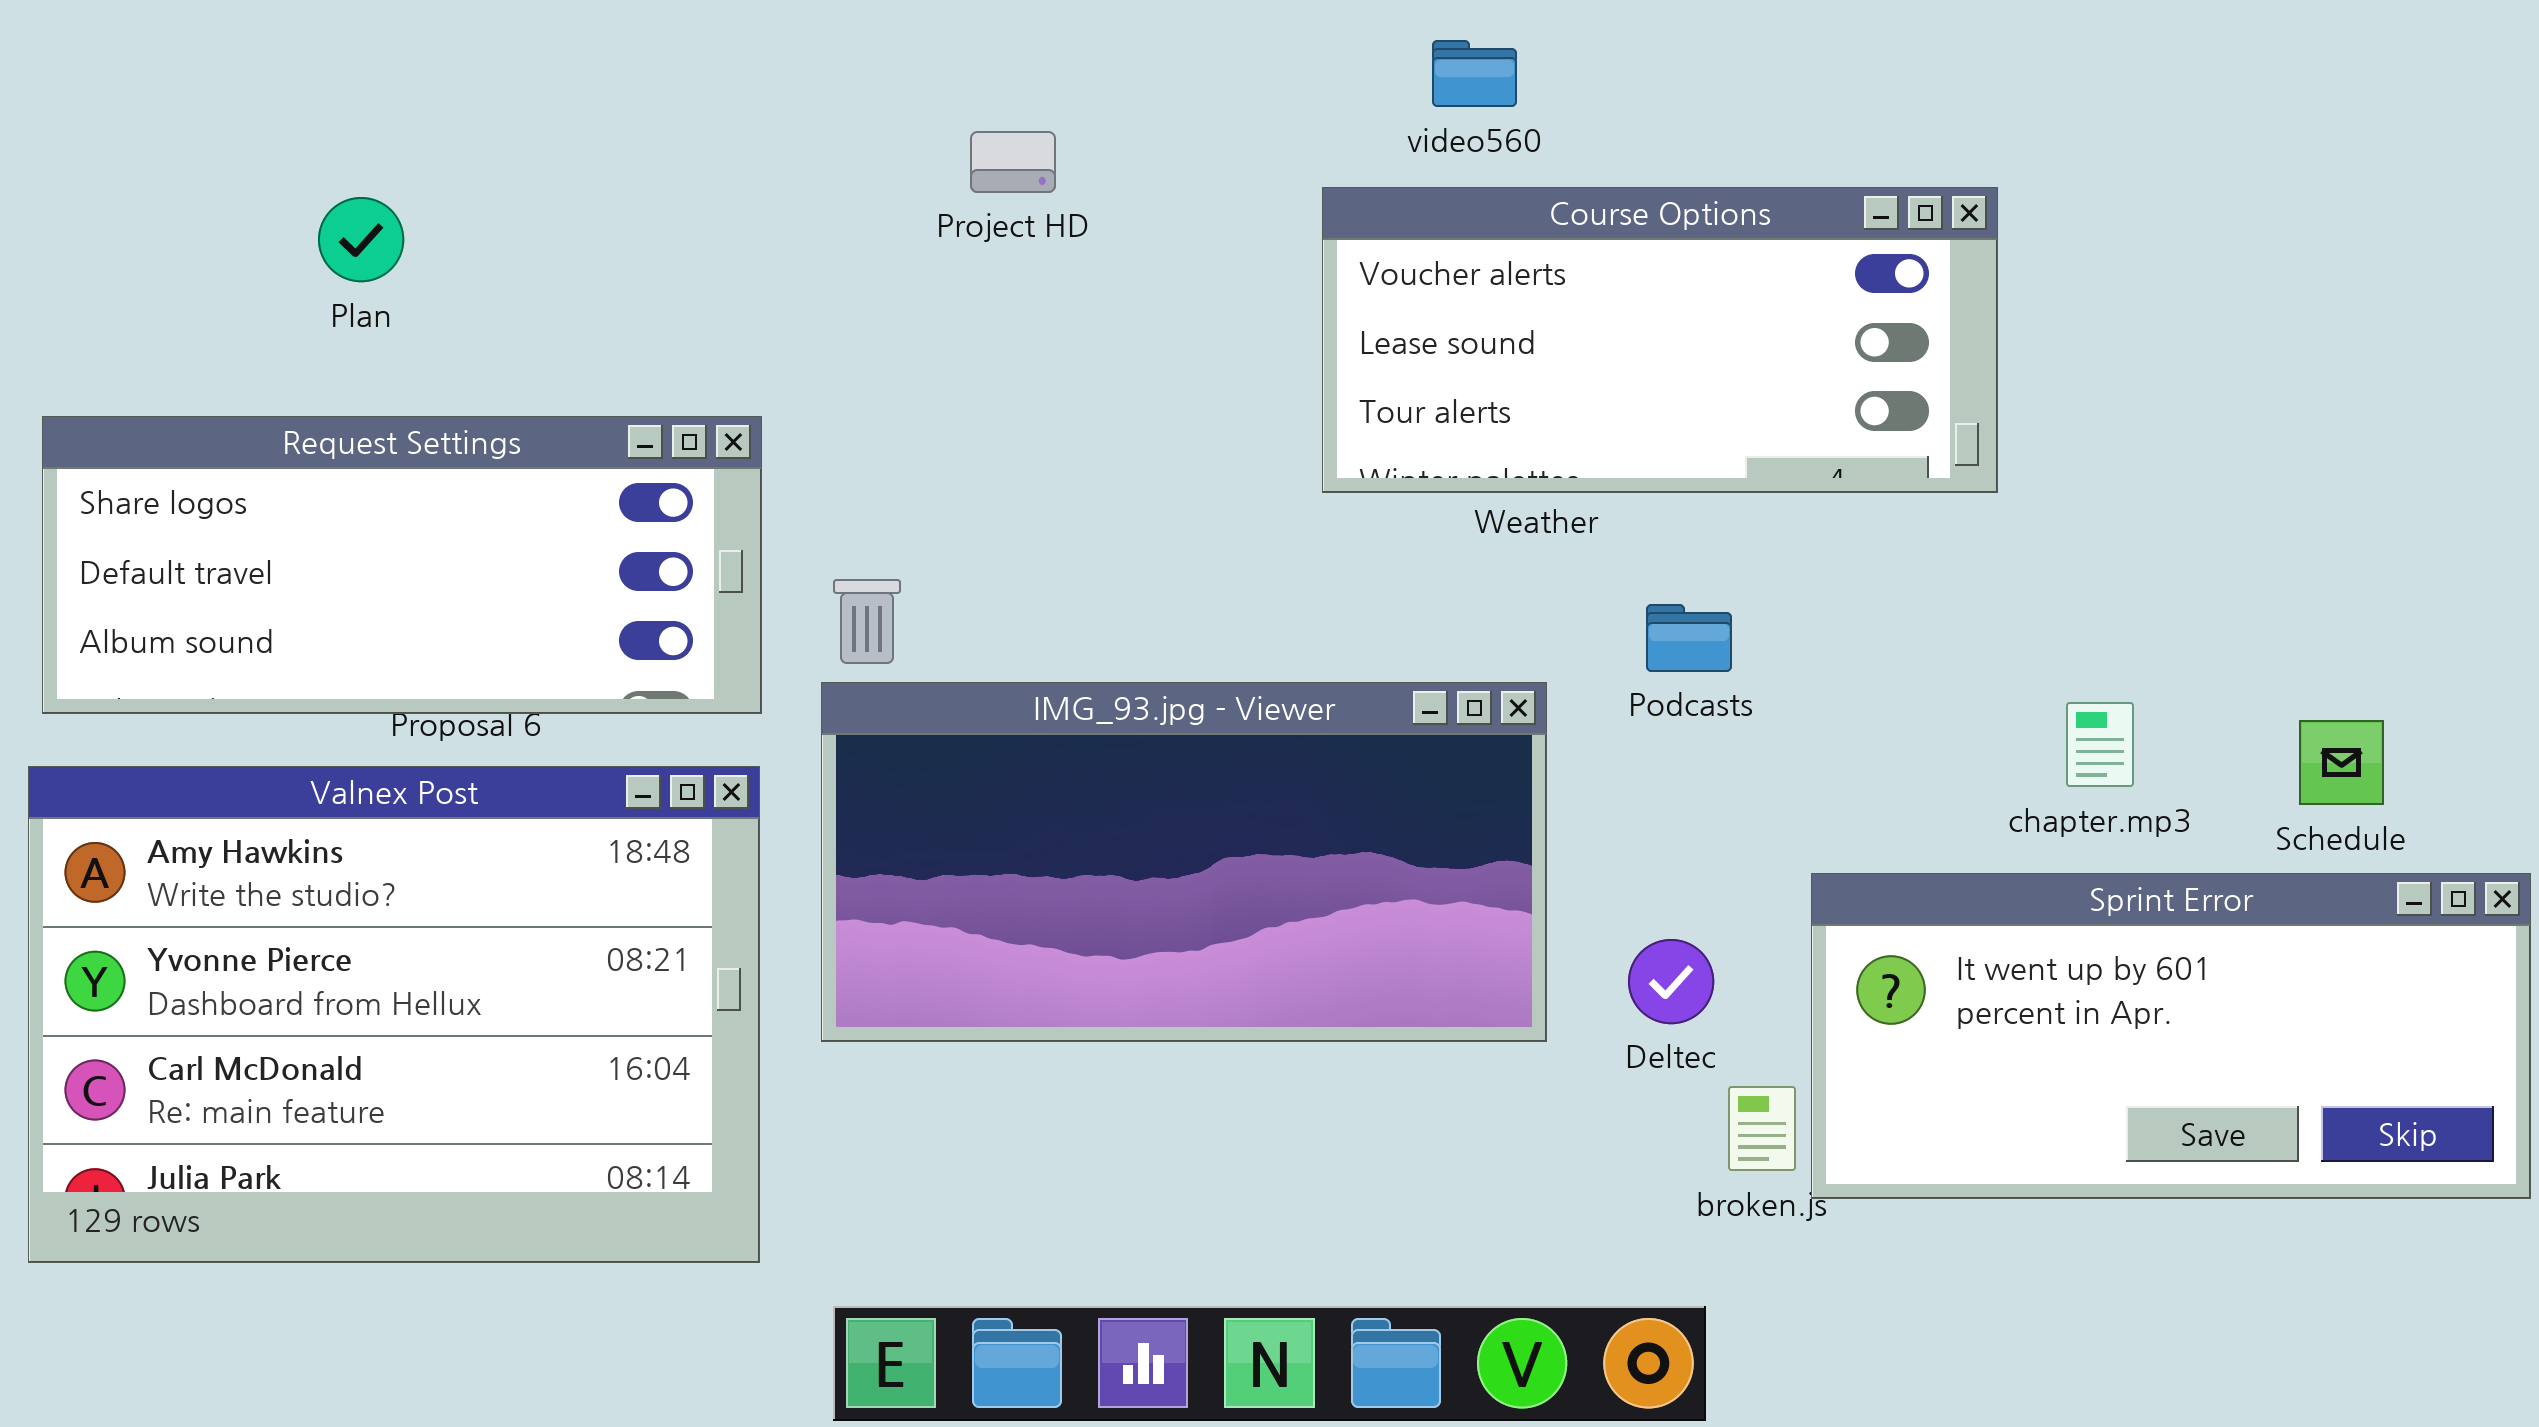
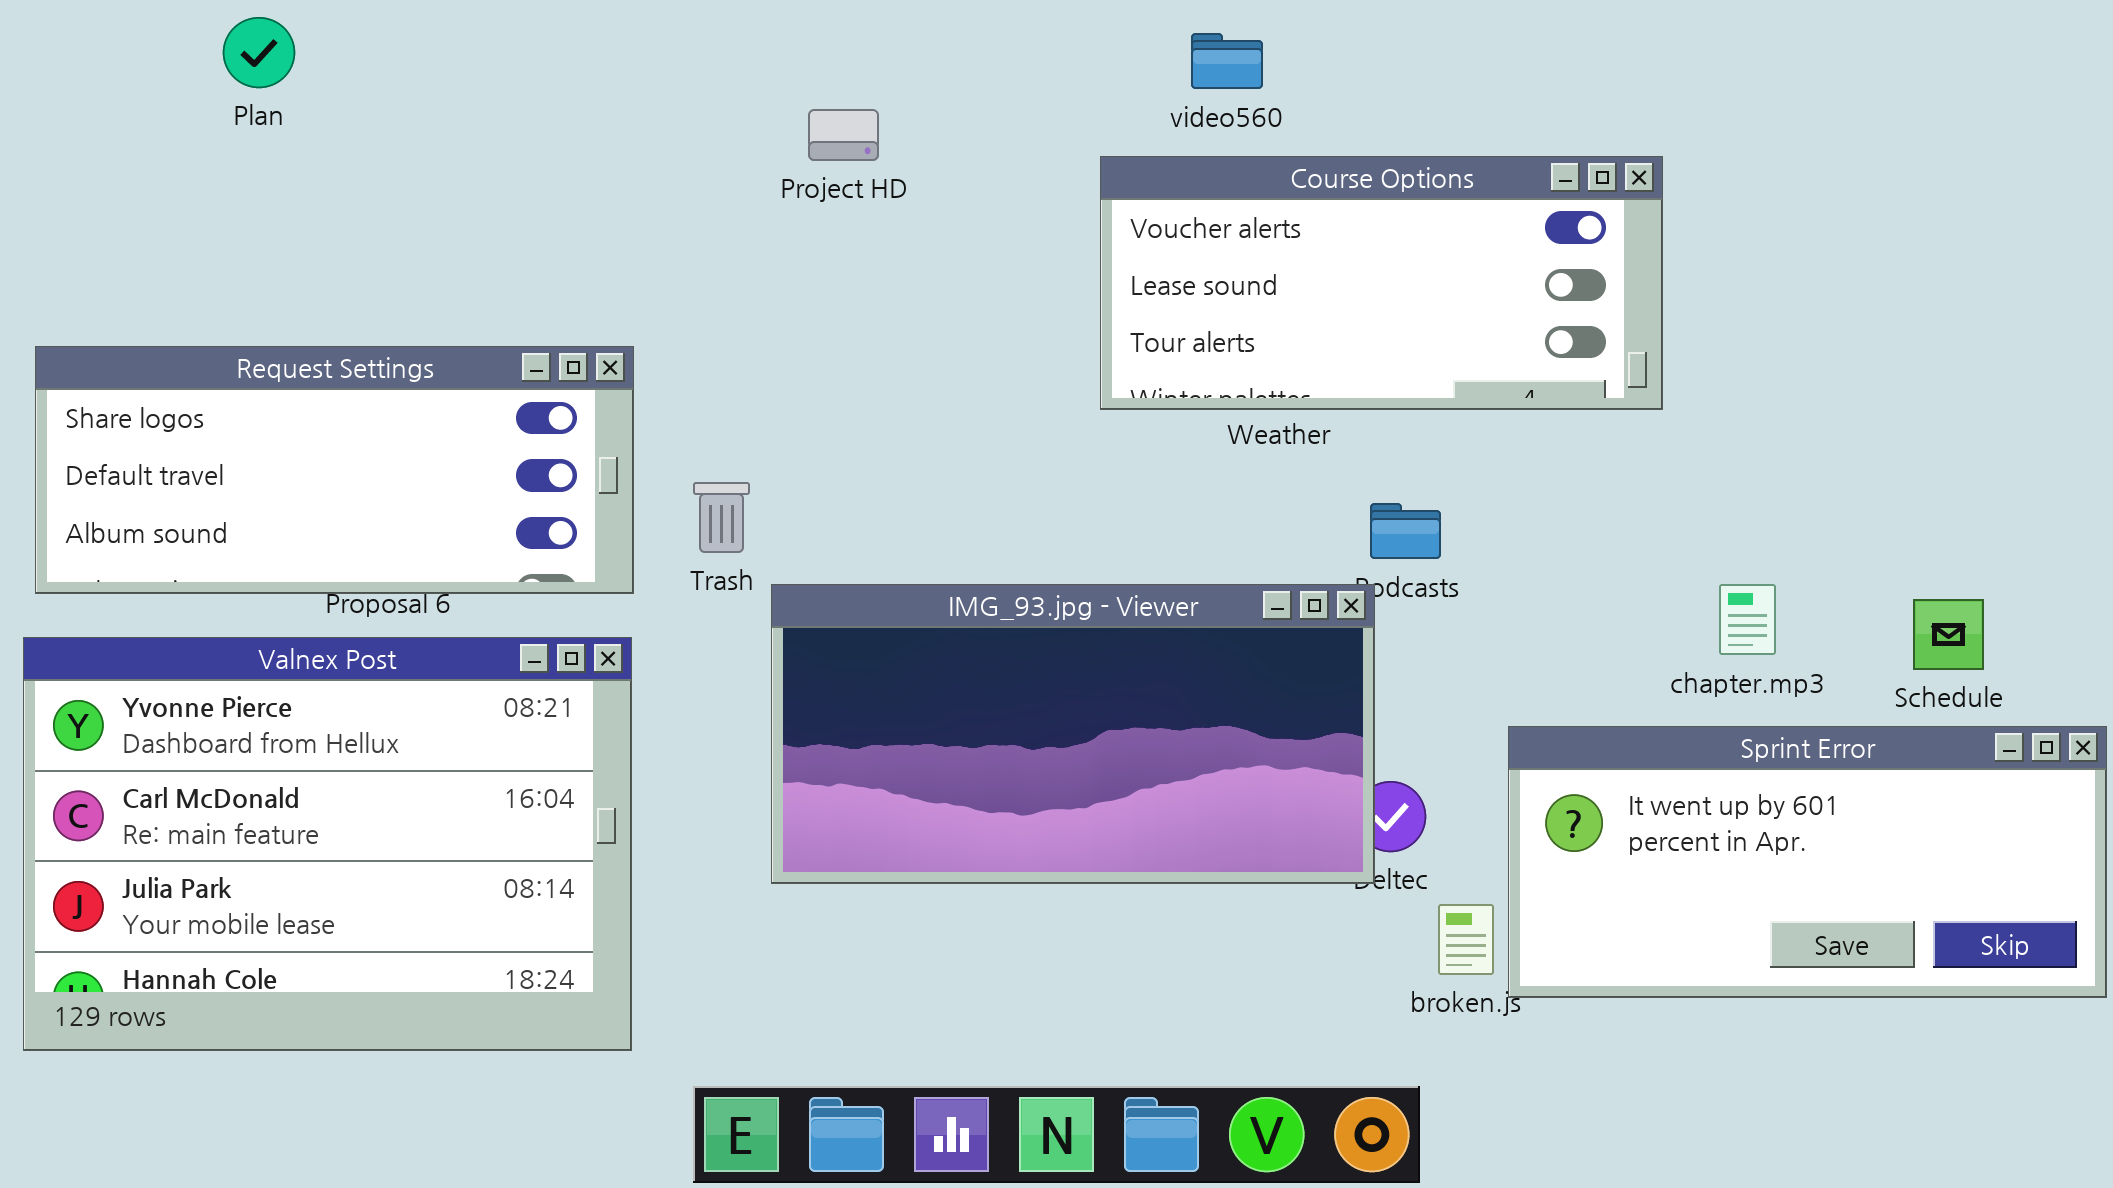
Plan: [318,197,404,282] -> [223,17,295,88], moved
IMG_93.jpg - Viewer: [821,682,1547,1042] -> [771,584,1375,884], moved
Valnex Post: [28,766,760,1263] -> [23,637,632,1051], scrolled down 1 row

